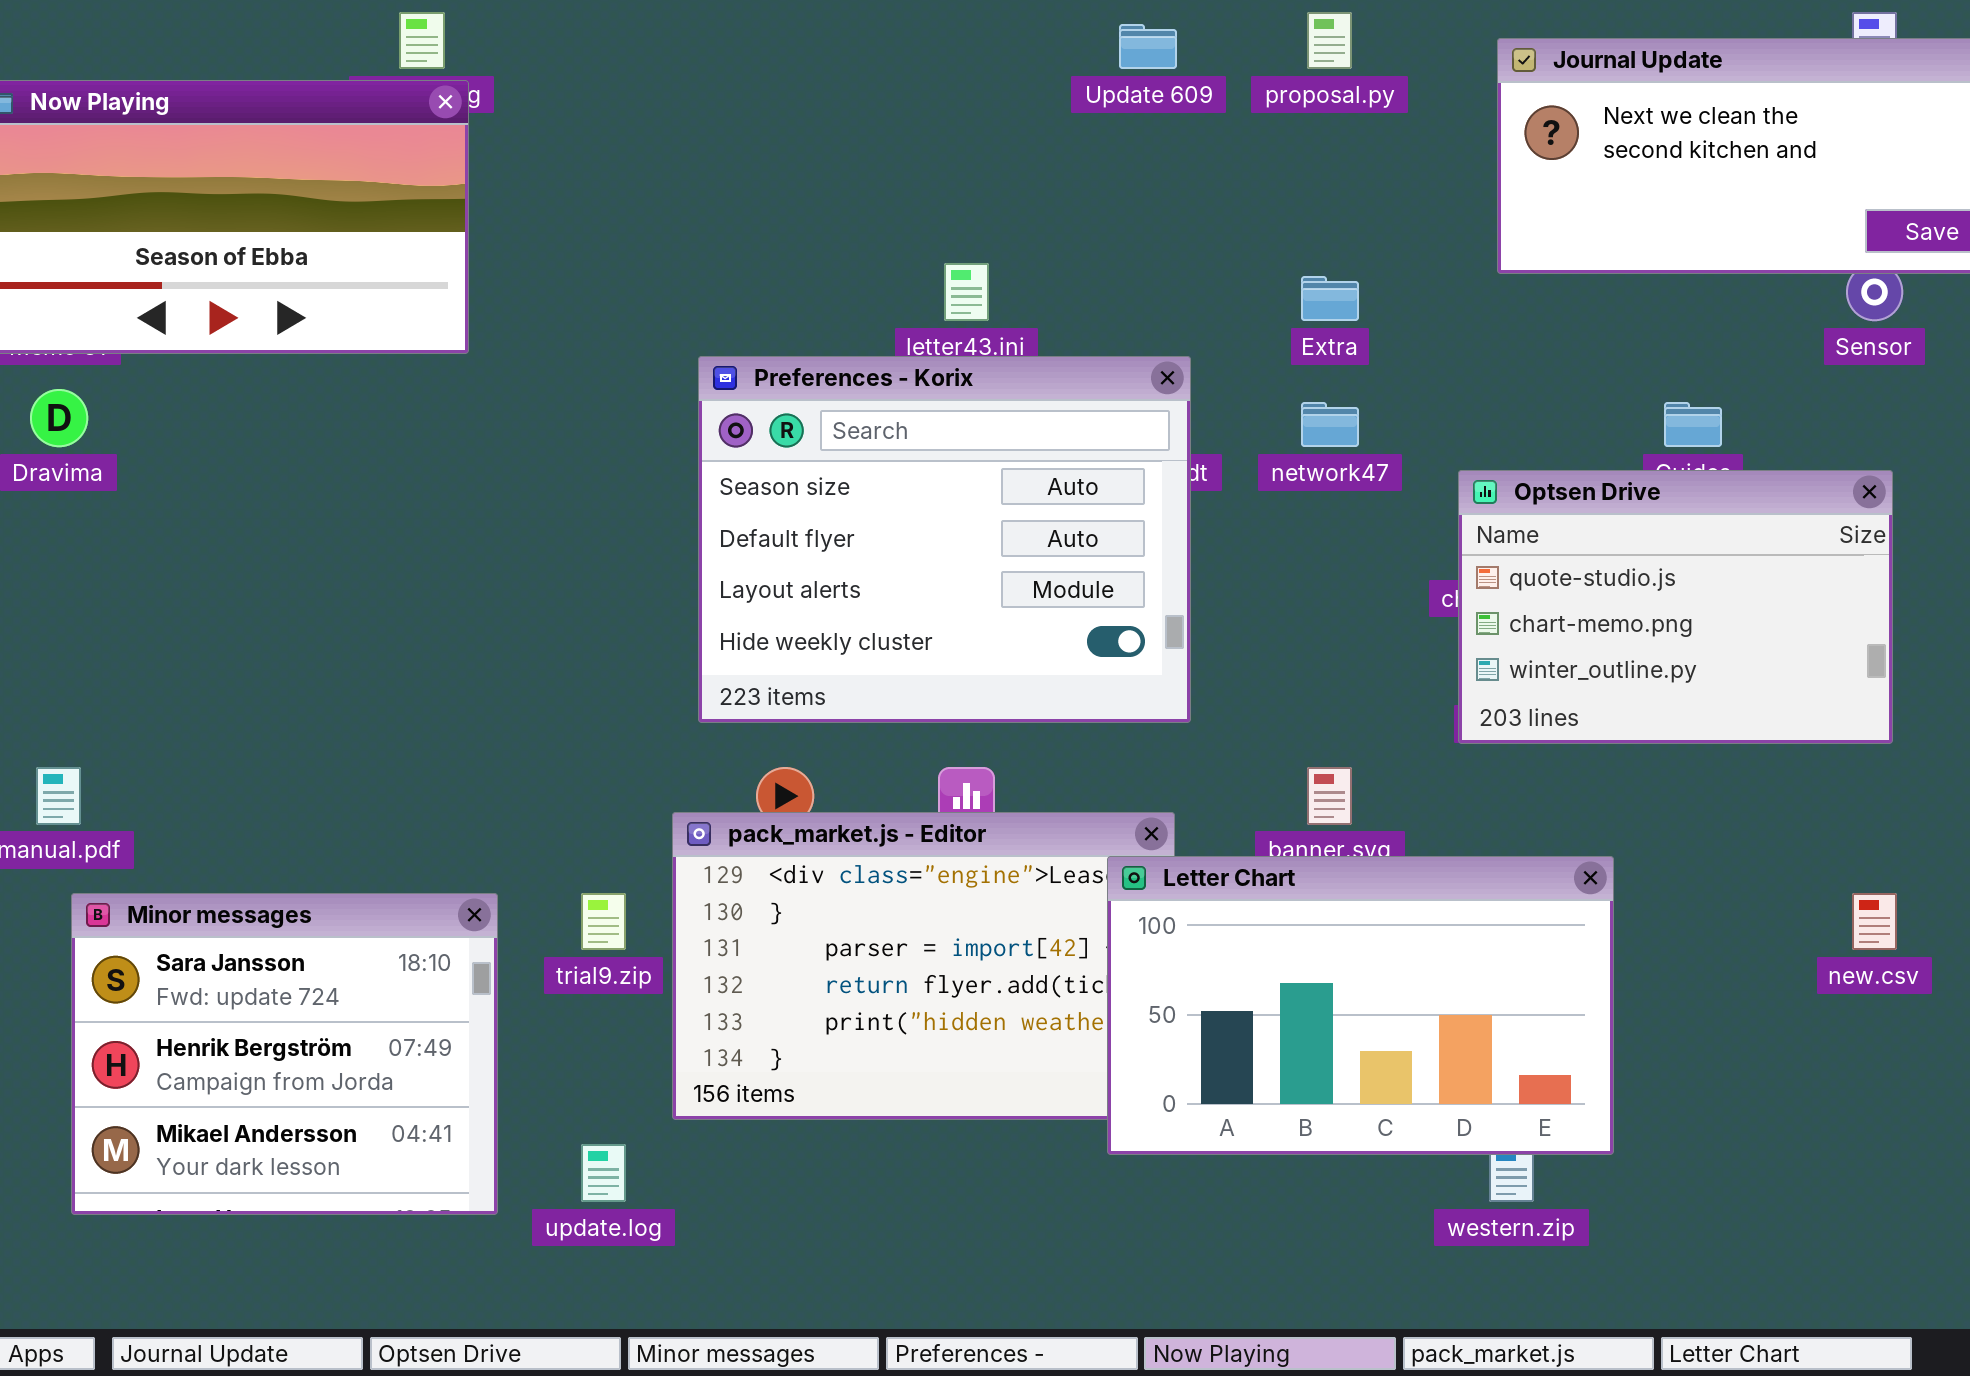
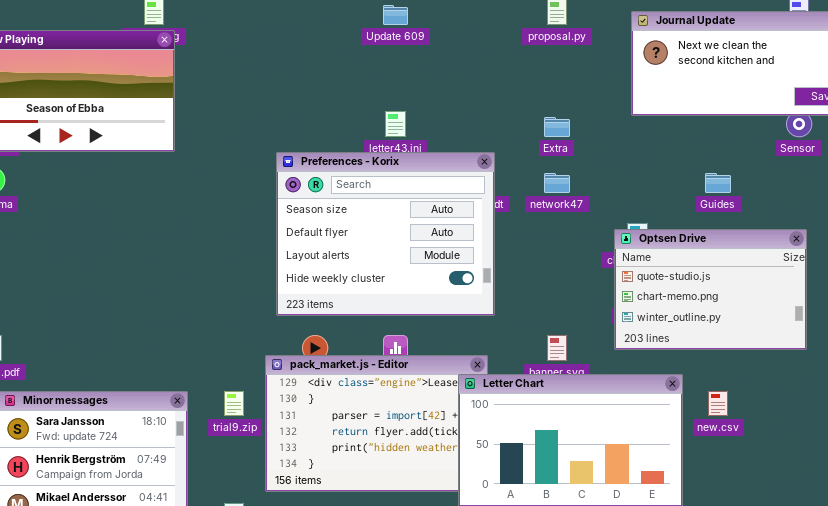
Update 609: [1119,24,1177,69] -> [383,5,408,25], moved
Optsen Drive: [1458,470,1893,744] -> [614,229,807,350], moved
new.csv: [1852,893,1897,950] -> [708,391,728,416], moved

